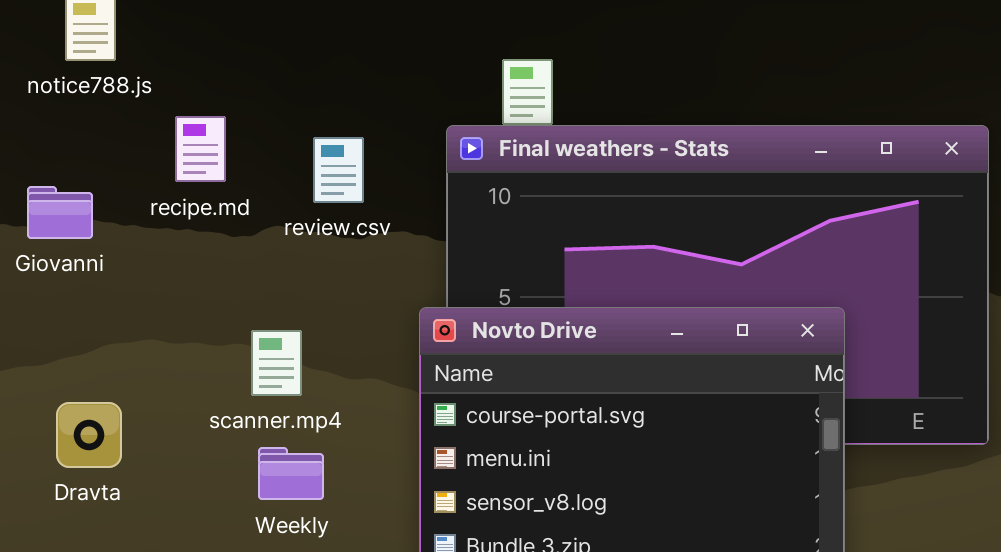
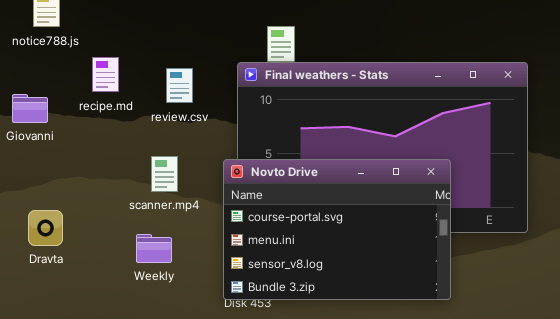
scanner.mp4: [251,330,302,396] -> [151,156,178,192], moved

